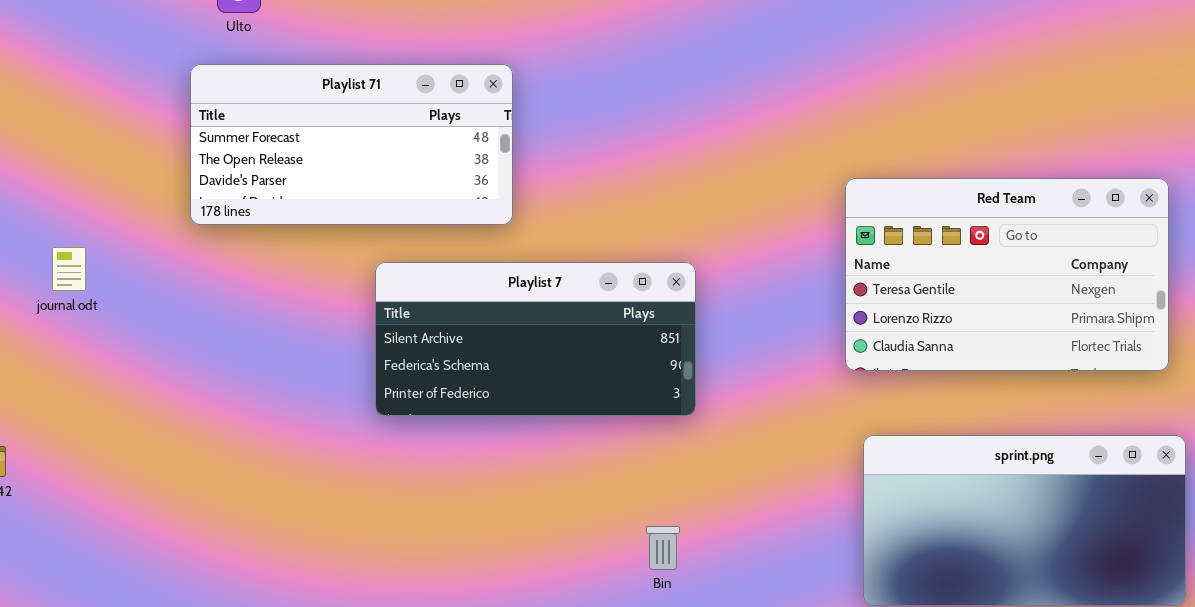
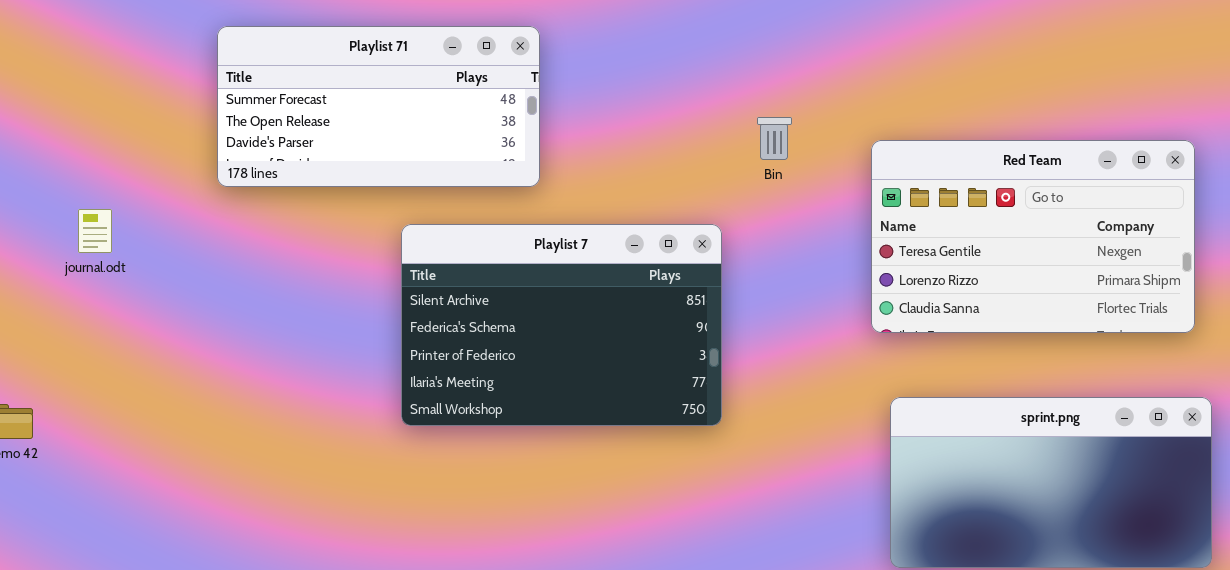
Playlist 7: [375,262,696,416] -> [401,224,722,426], resized
Bin: [646,526,680,570] -> [757,117,792,160], moved

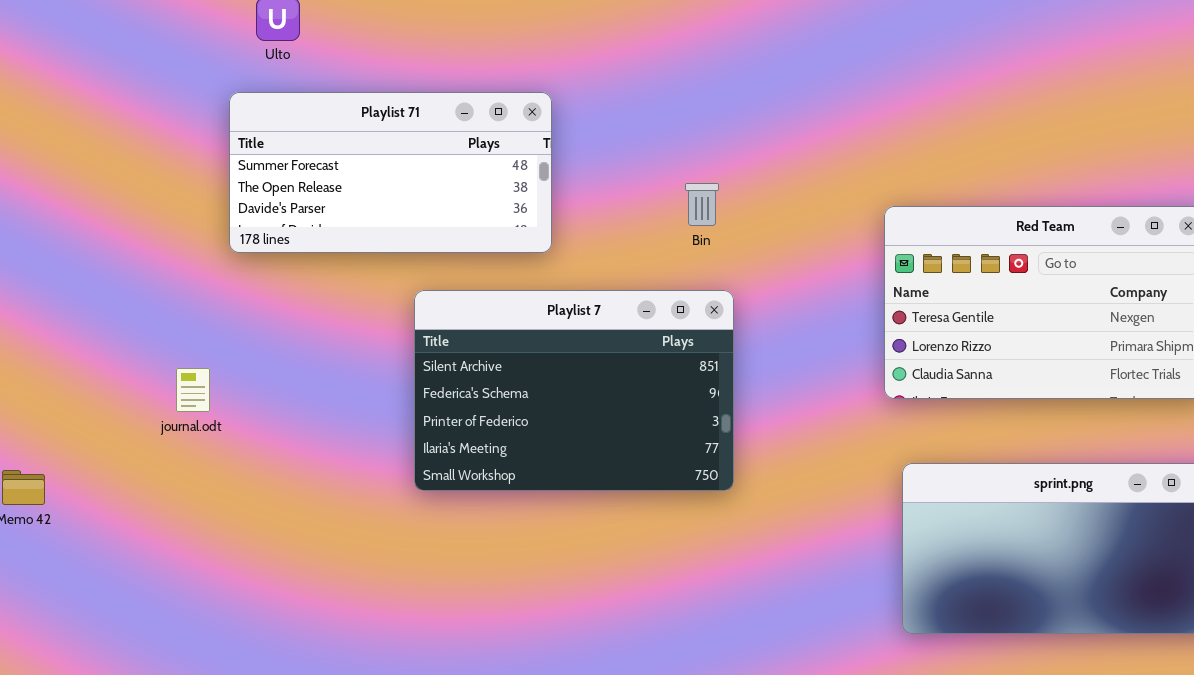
Bin: [757,117,792,160] -> [685,183,719,226], moved
journal.odt: [78,209,112,253] -> [176,368,210,412], moved

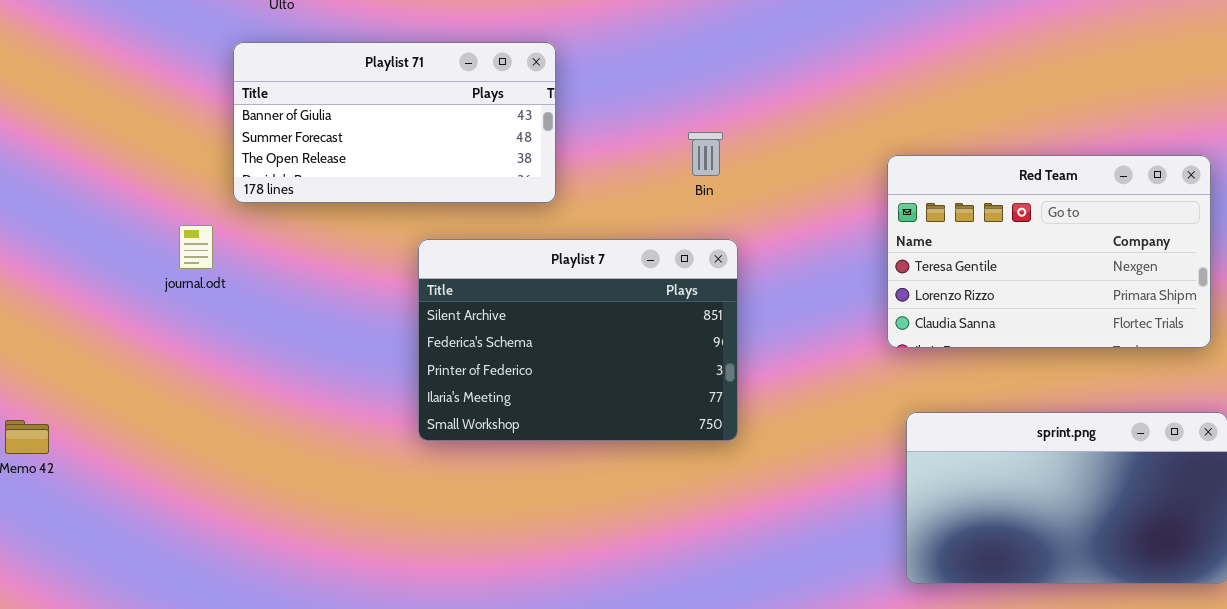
Playlist 71: [229,92,552,253] -> [233,42,556,203], scrolled up 1 row
journal.odt: [176,368,210,412] -> [179,225,213,269], moved

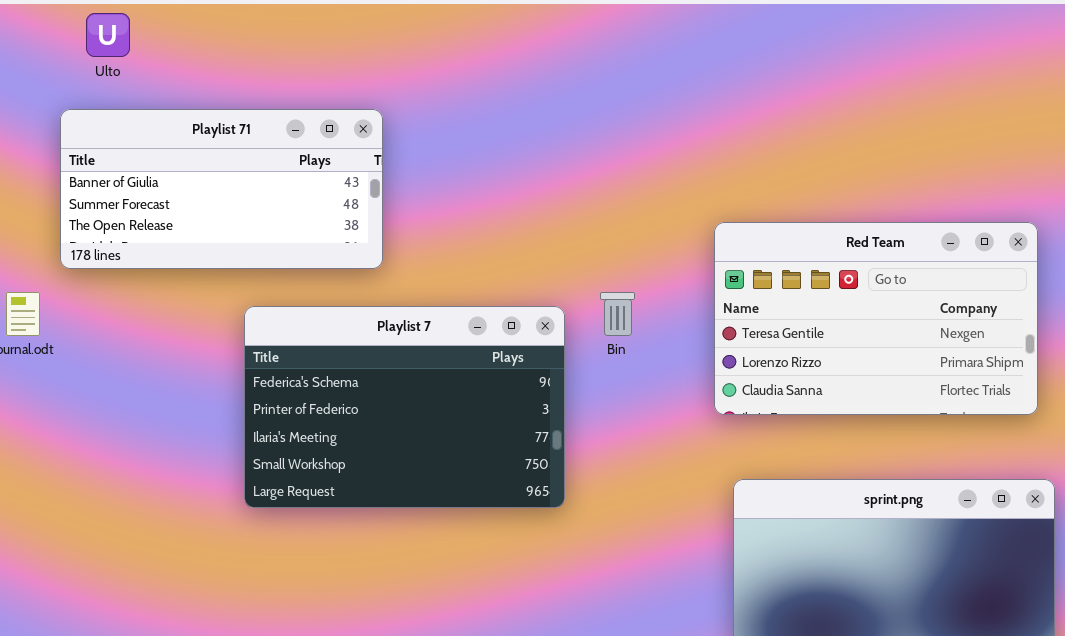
Bin: [688,132,723,176] -> [600,292,635,336], moved
Playlist 7: [418,239,738,441] -> [244,306,565,508], scrolled down 1 row

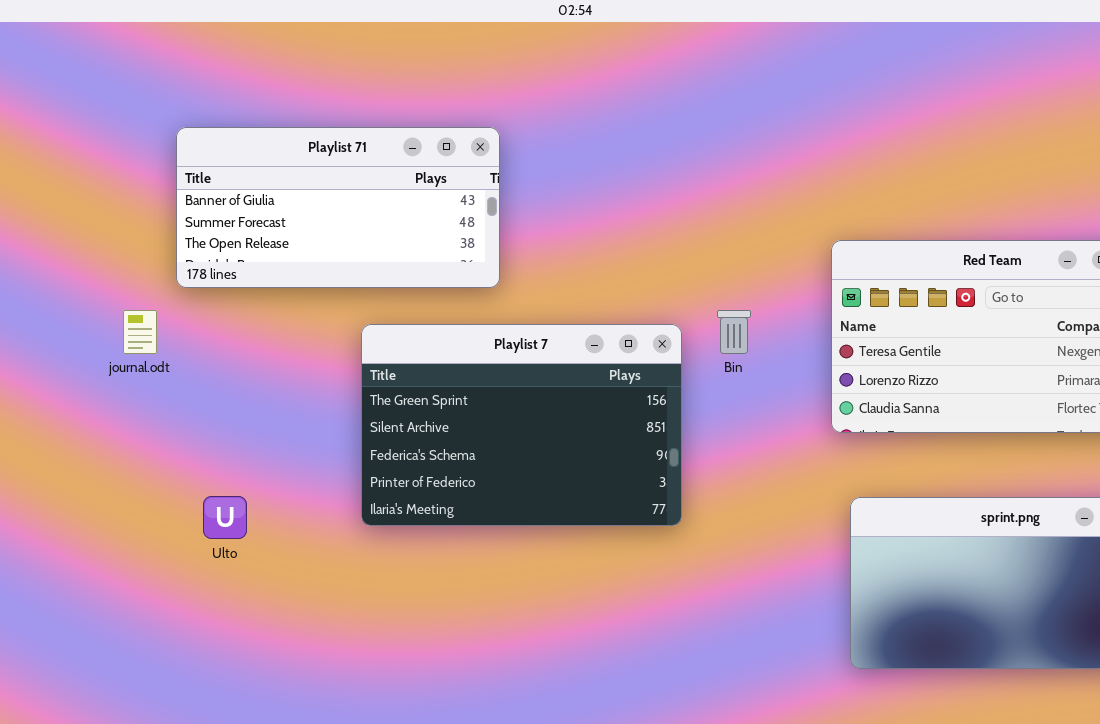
Ulto: [86,13,130,57] -> [203,496,247,539], moved
Playlist 7: [244,306,565,508] -> [361,324,682,526], scrolled up 2 rows

